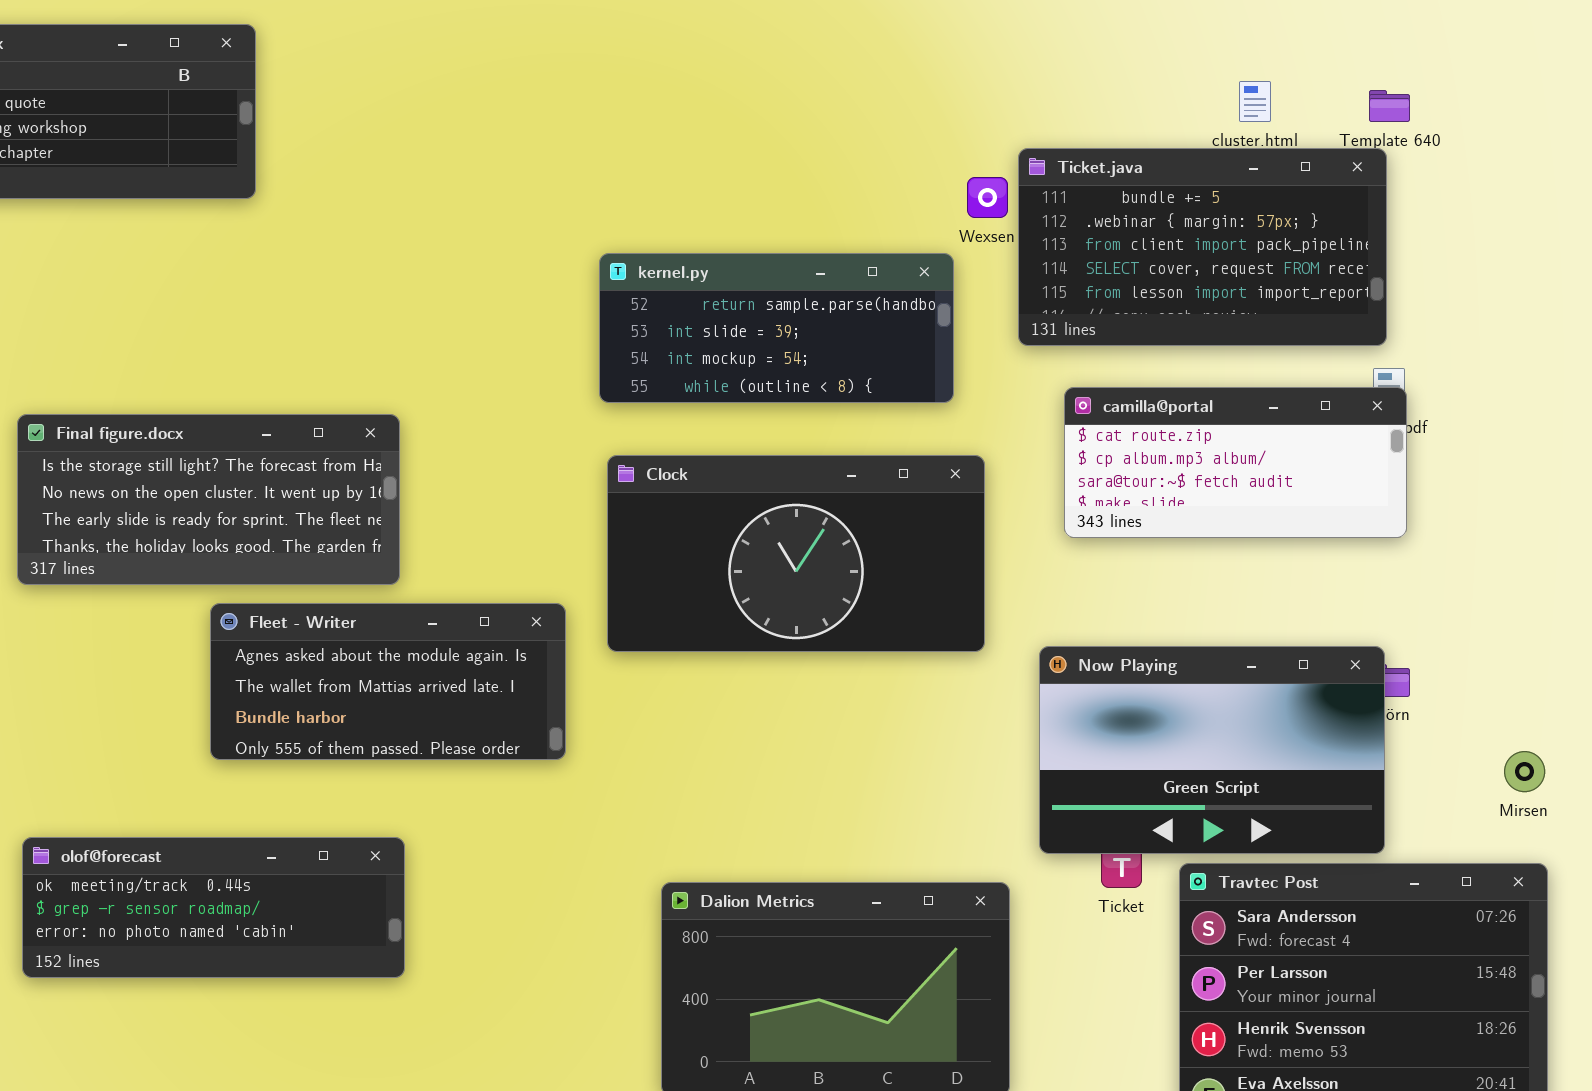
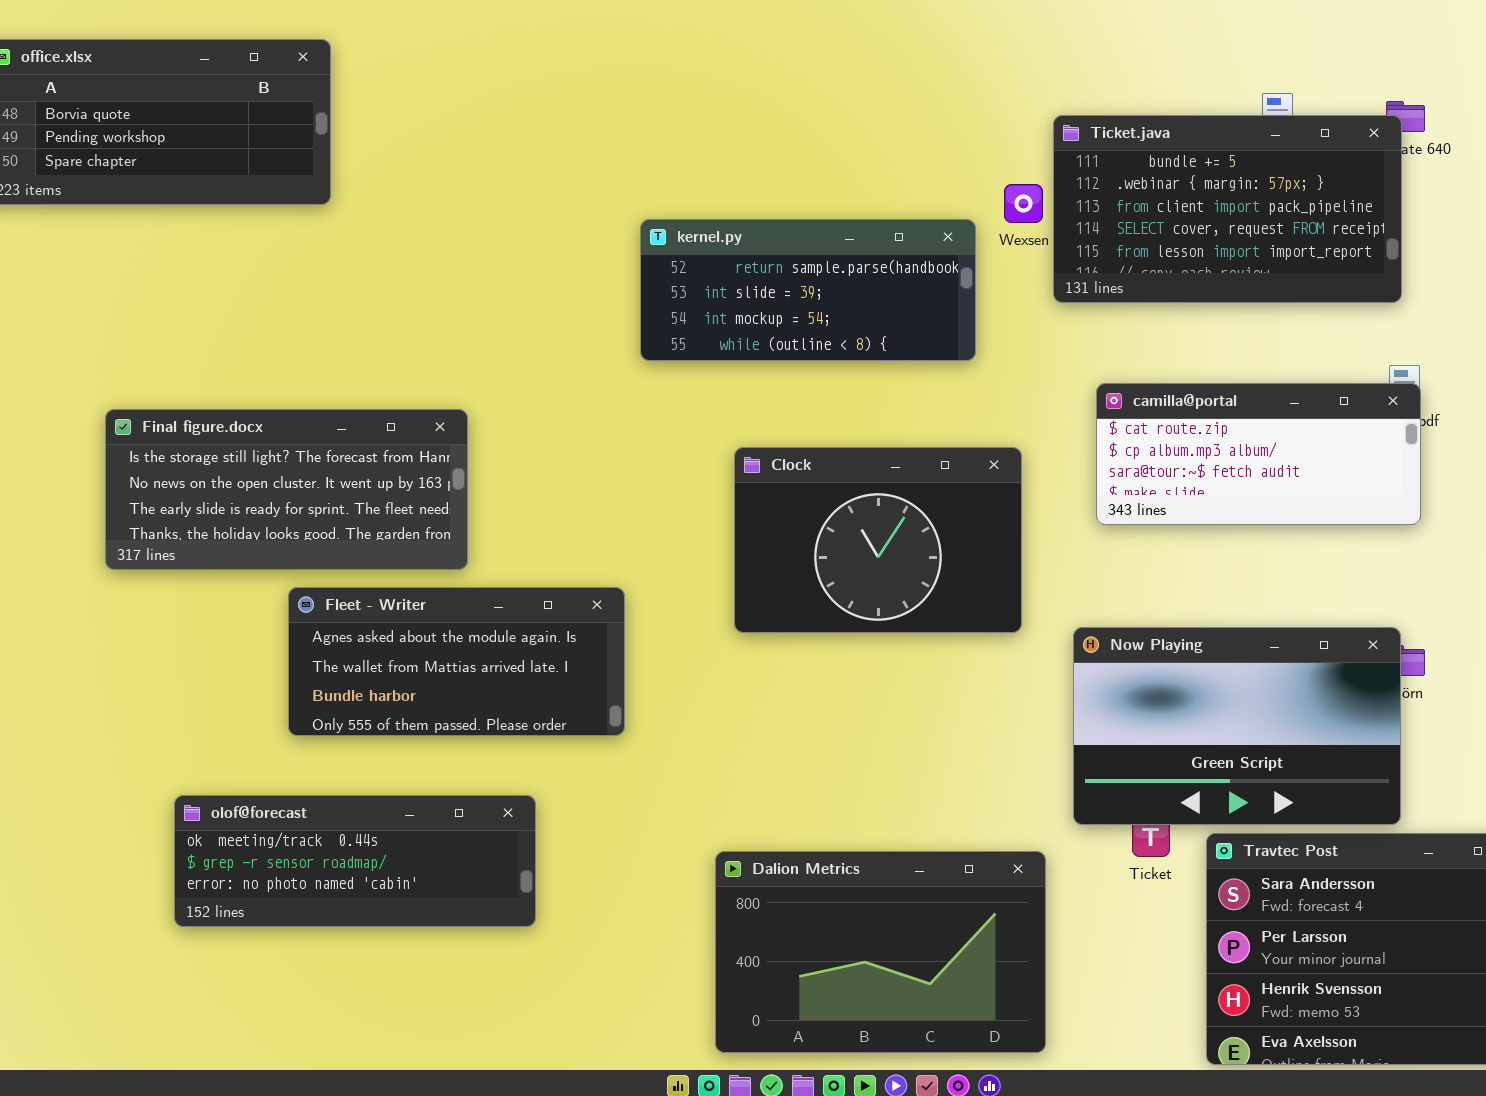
Ticket.java: [1018,148,1387,346] -> [1053,115,1402,303], moved
kernel.py: [599,253,954,403] -> [640,219,976,361], moved
Clock: [607,455,985,652] -> [734,447,1022,633], resized
olof@forecast: [22,837,405,978] -> [174,795,536,927], moved

